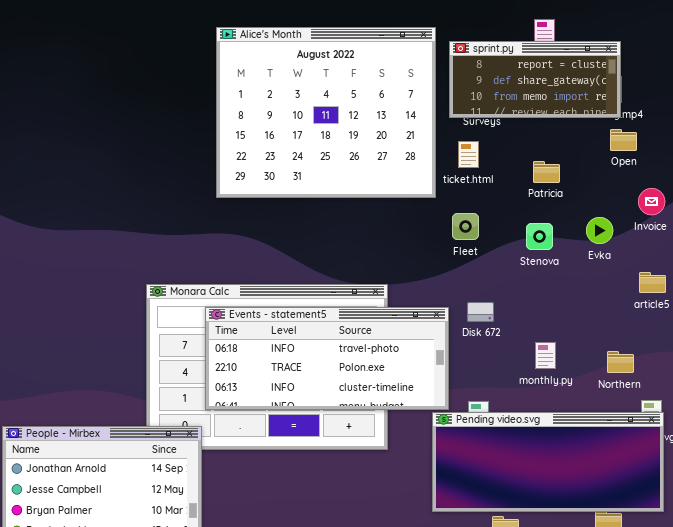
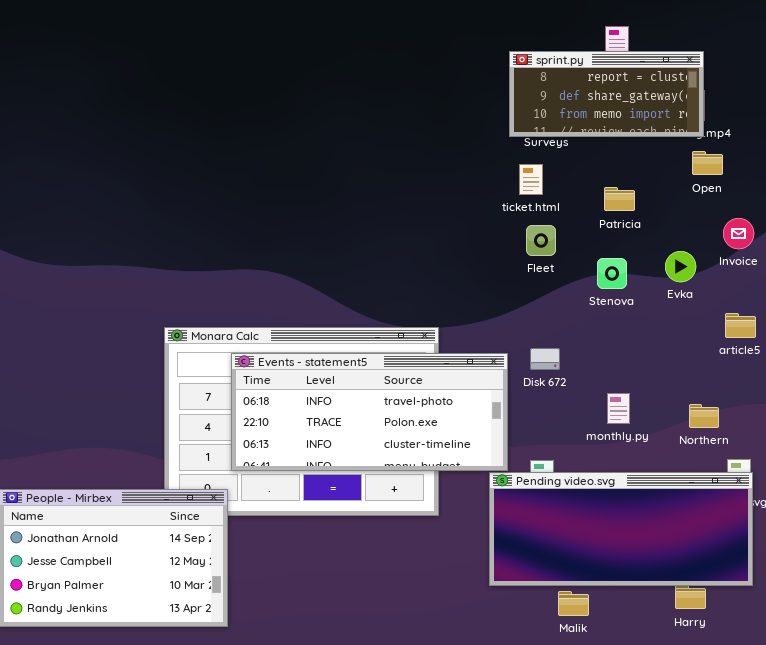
Alice's Month: [216,27,436,198] -> none, closed
Fleet: [452,213,479,240] -> [526,225,556,256], moved

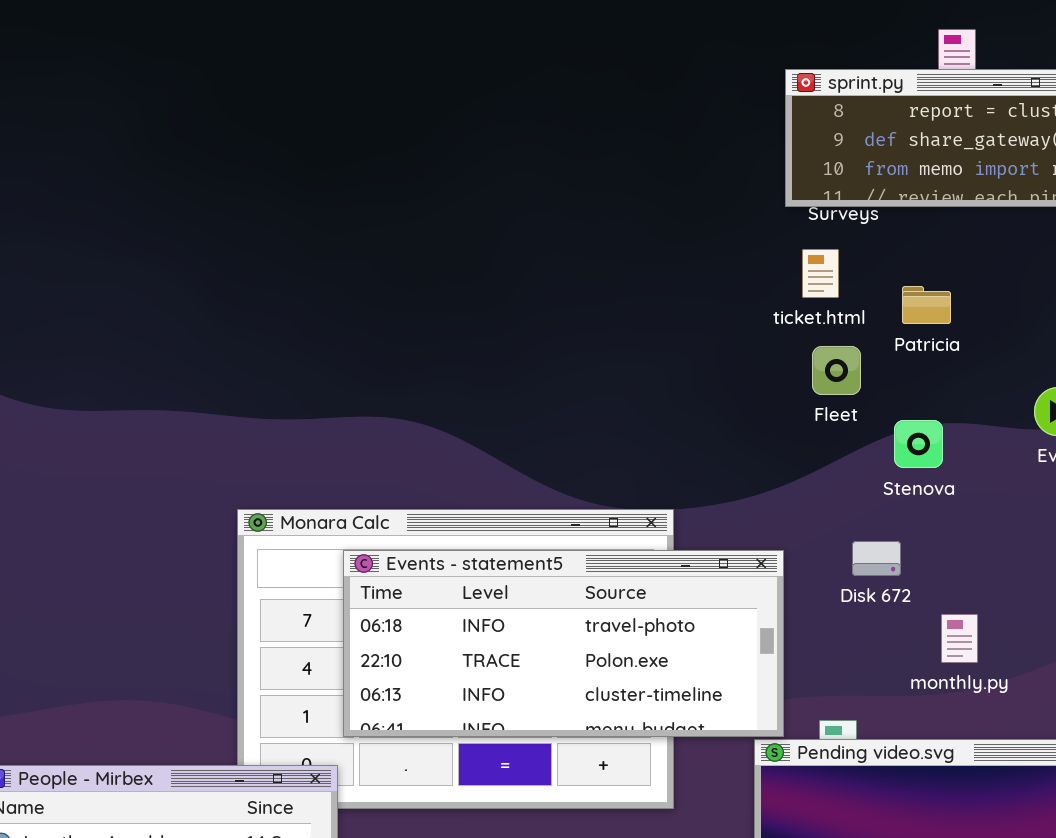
Patricia: [604,187,635,211] -> [902,286,951,324], moved
Stenova: [597,258,627,289] -> [894,420,943,468], moved
Disk 672: [530,348,560,370] -> [852,541,901,576], moved

